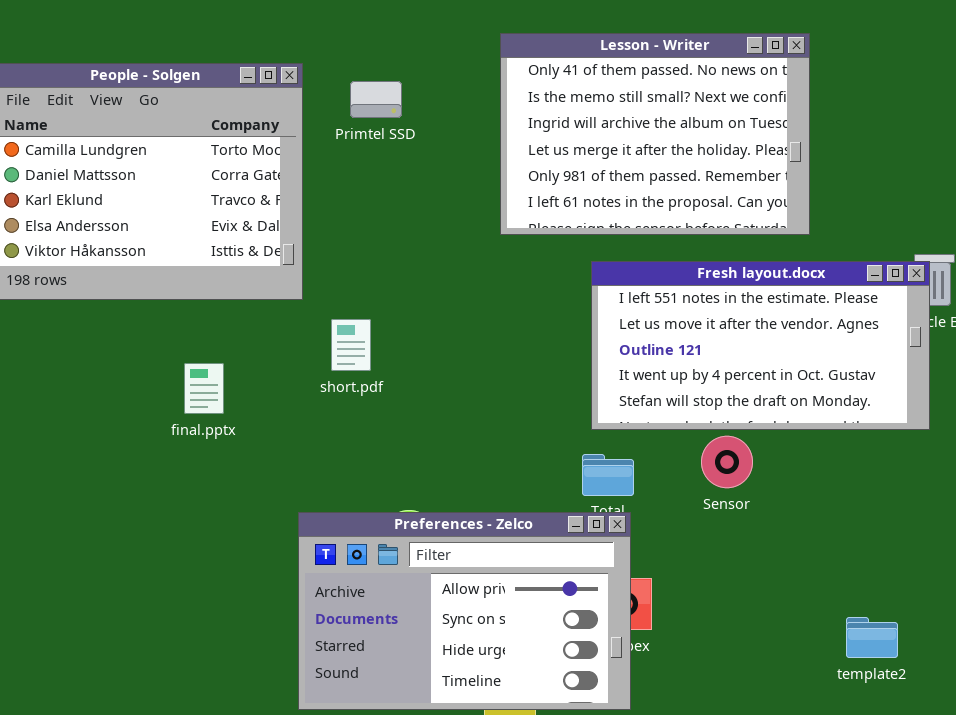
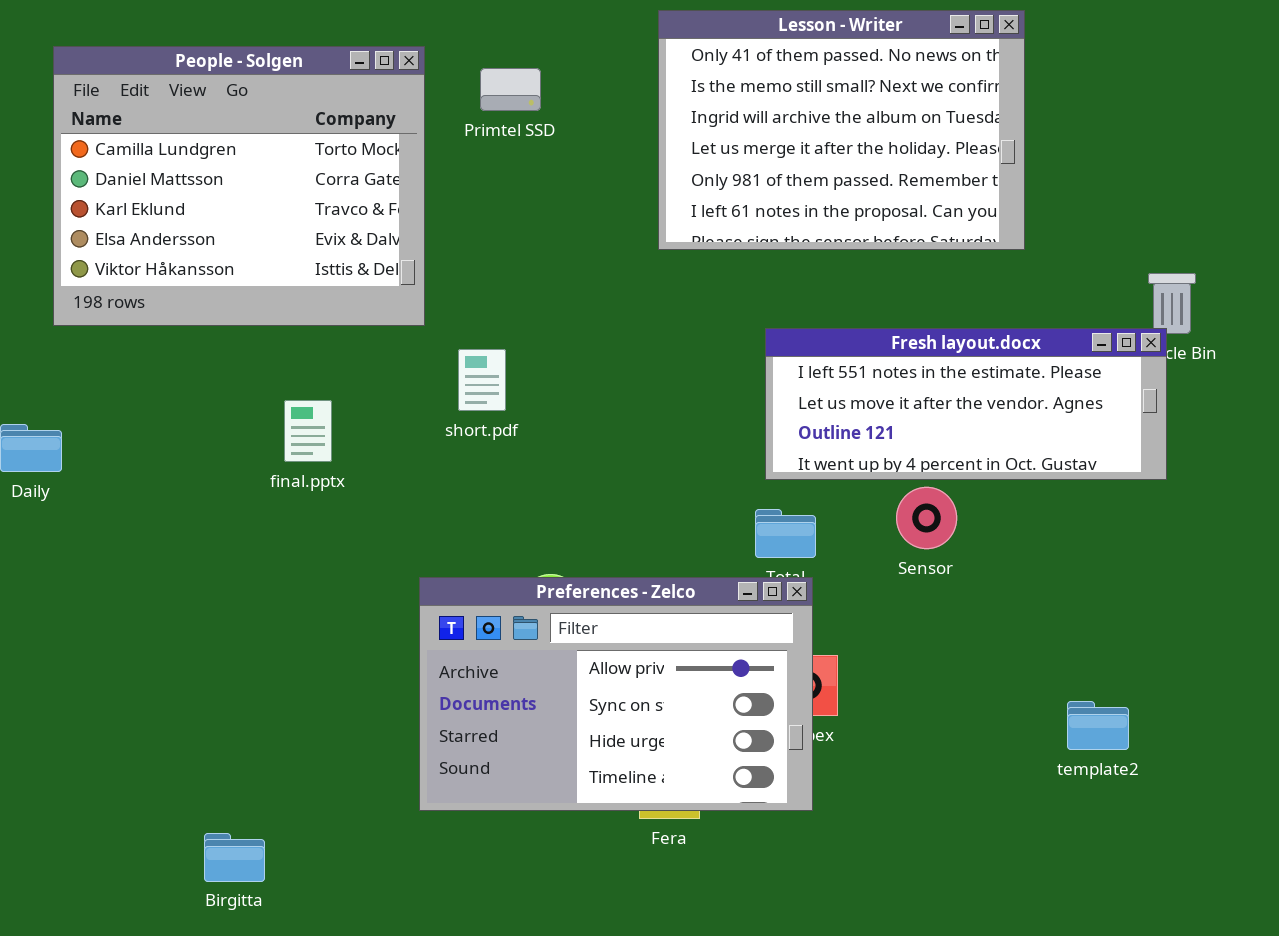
Fresh layout.docx: [591,261,930,430] -> [765,328,1167,480], resized

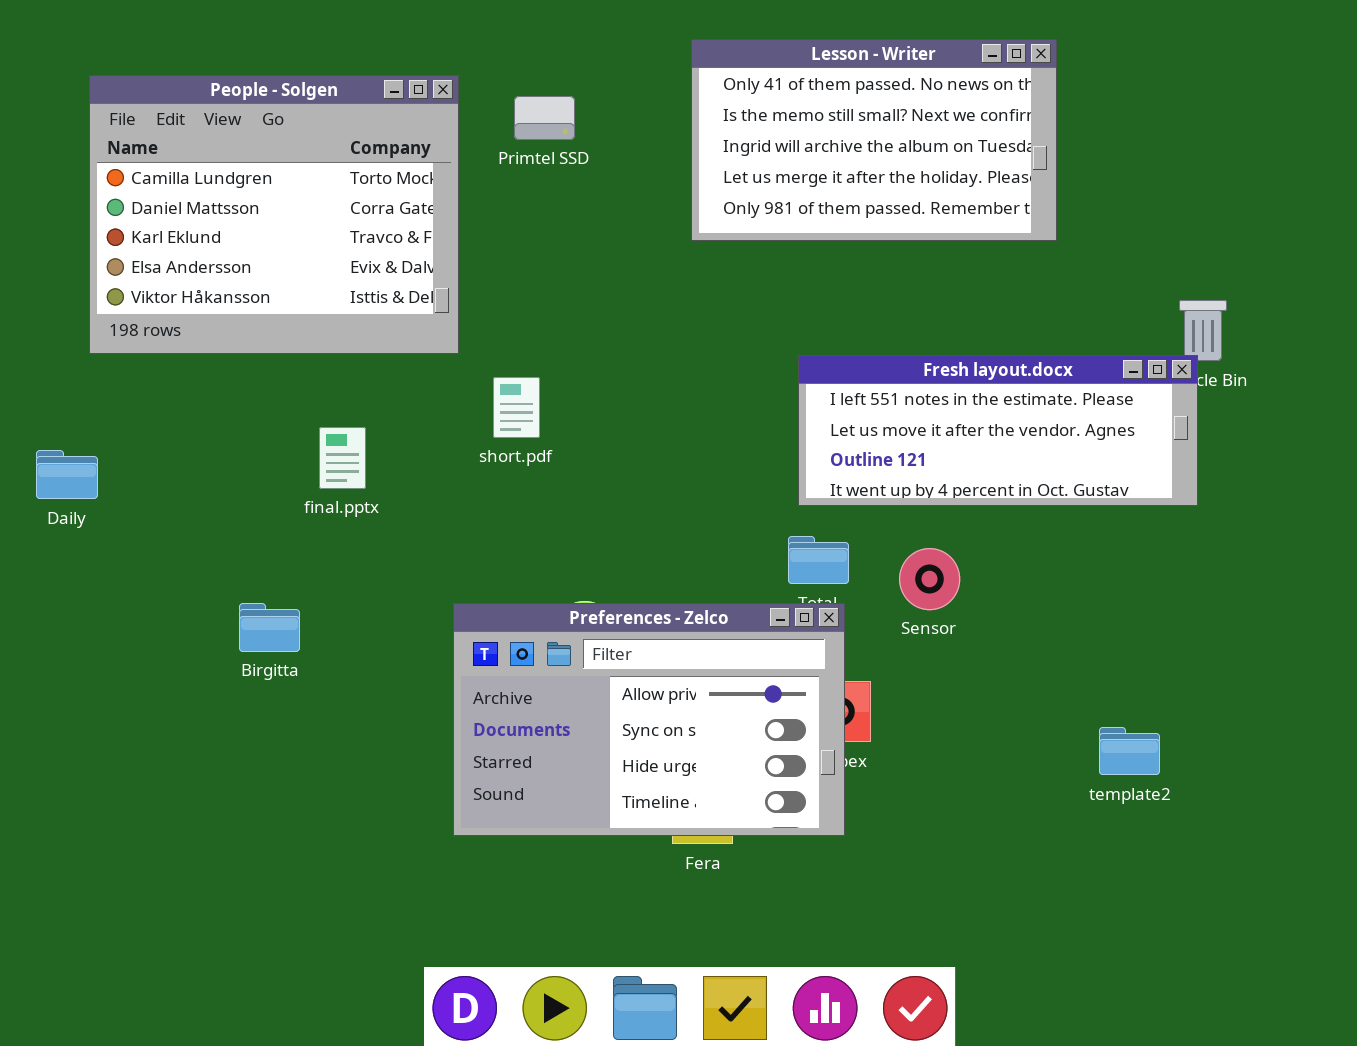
Lesson - Writer: [658,10,1025,250] -> [691,39,1057,241], resized
Sensor: [896,487,957,549] -> [899,548,960,610], moved
Birgitta: [204,833,265,882] -> [239,603,300,652], moved

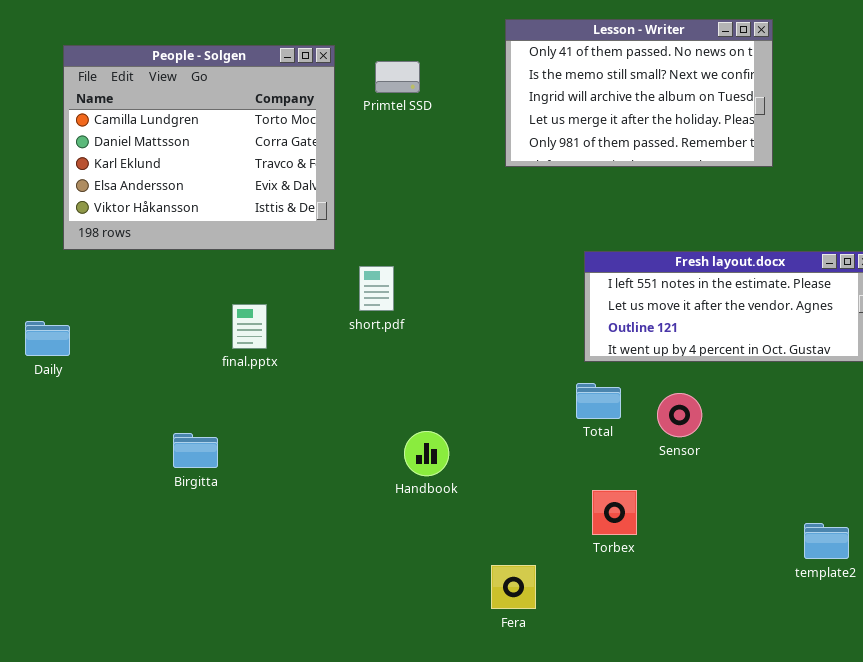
Preferences - Zelco: [453,603,845,836] -> none, closed

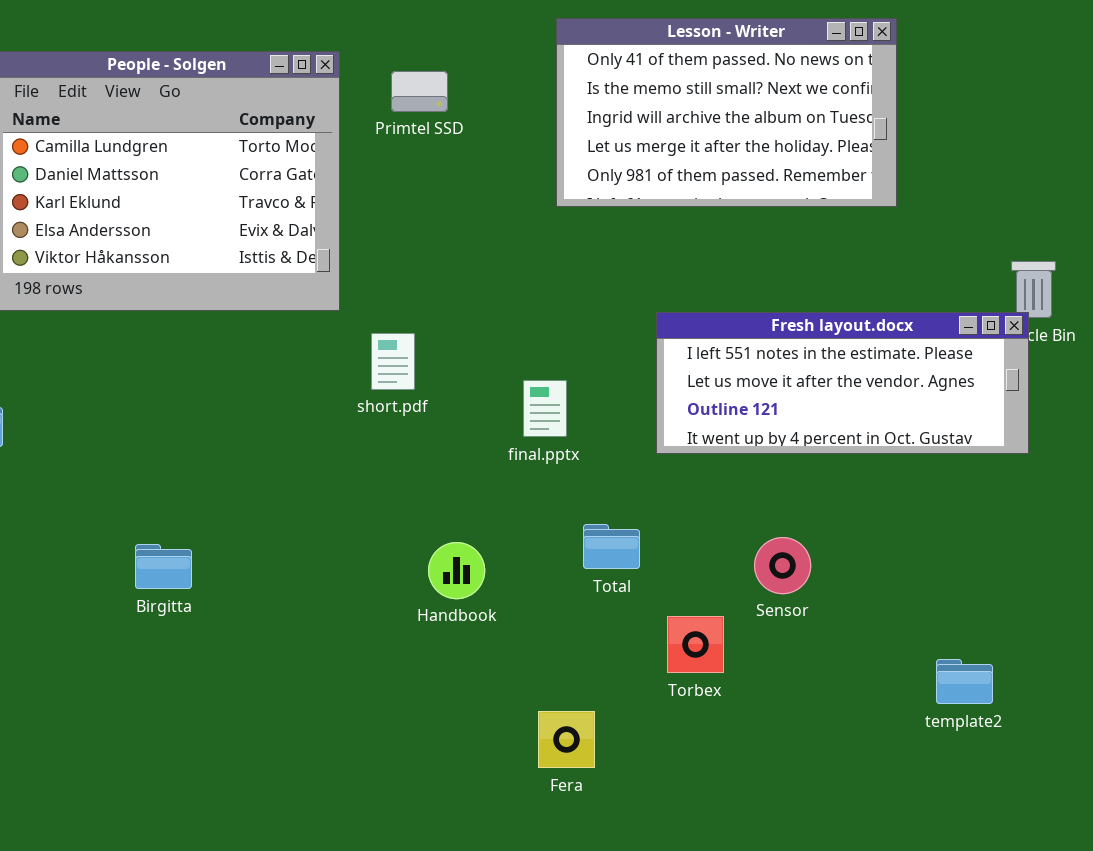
final.pptx: [232,304,267,349] -> [523,380,567,437], moved
Total: [576,383,621,419] -> [583,524,640,569], moved
Sensor: [657,393,702,437] -> [754,537,811,594], moved

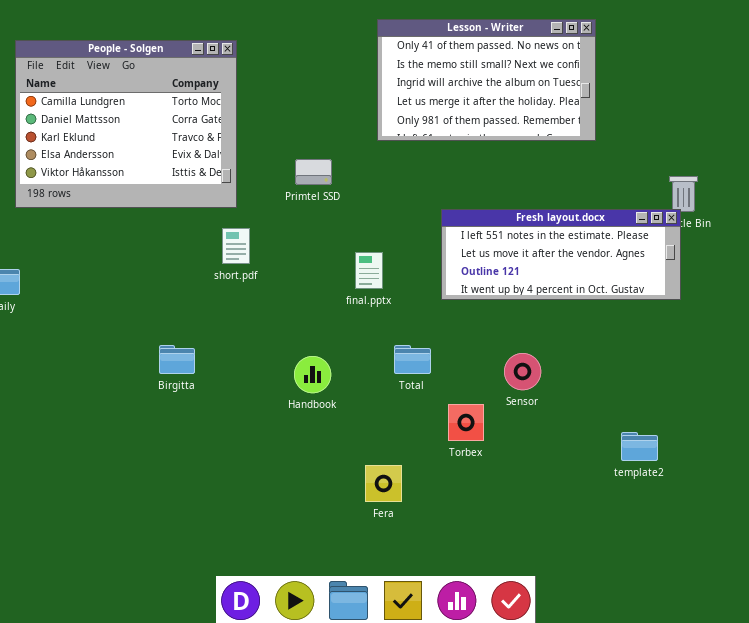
Primtel SSD: [391,71,448,112] -> [295,159,332,185], moved
short.pdf: [371,333,415,390] -> [222,228,250,264], moved
Birgitta: [135,544,192,589] -> [159,345,195,374], moved

